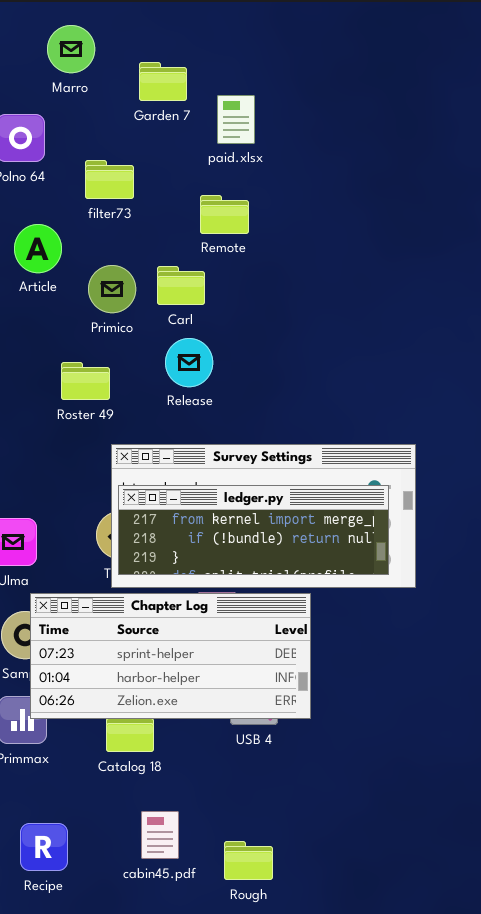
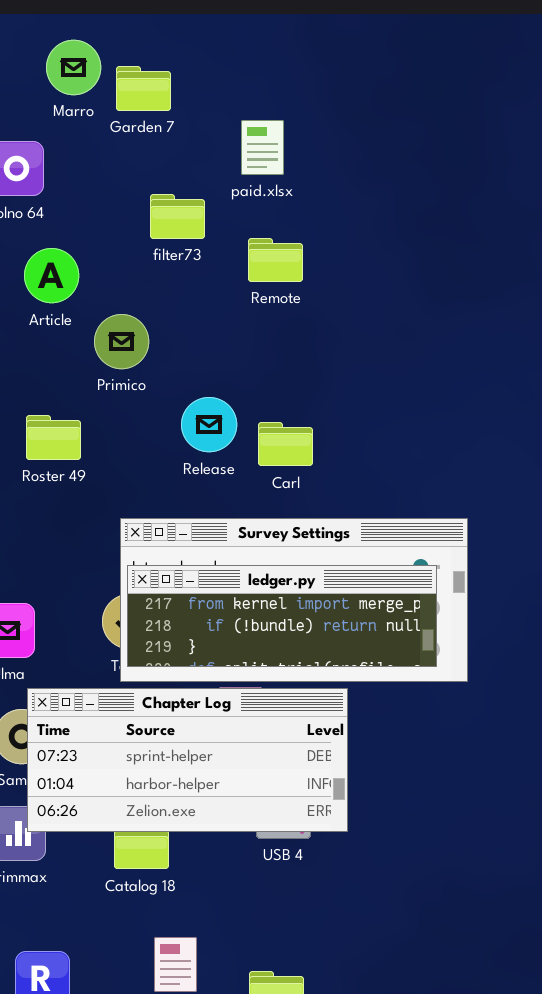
Garden 7: [139,62,187,101] -> [116,66,171,111], moved
filter73: [85,160,134,199] -> [150,194,205,239], moved
Remote: [200,195,249,234] -> [248,238,303,282], moved
Article: [14,224,62,273] -> [24,248,79,303], moved
Carl: [157,266,205,305] -> [258,422,313,466], moved
Roster 49: [61,362,110,400] -> [26,415,81,460], moved

